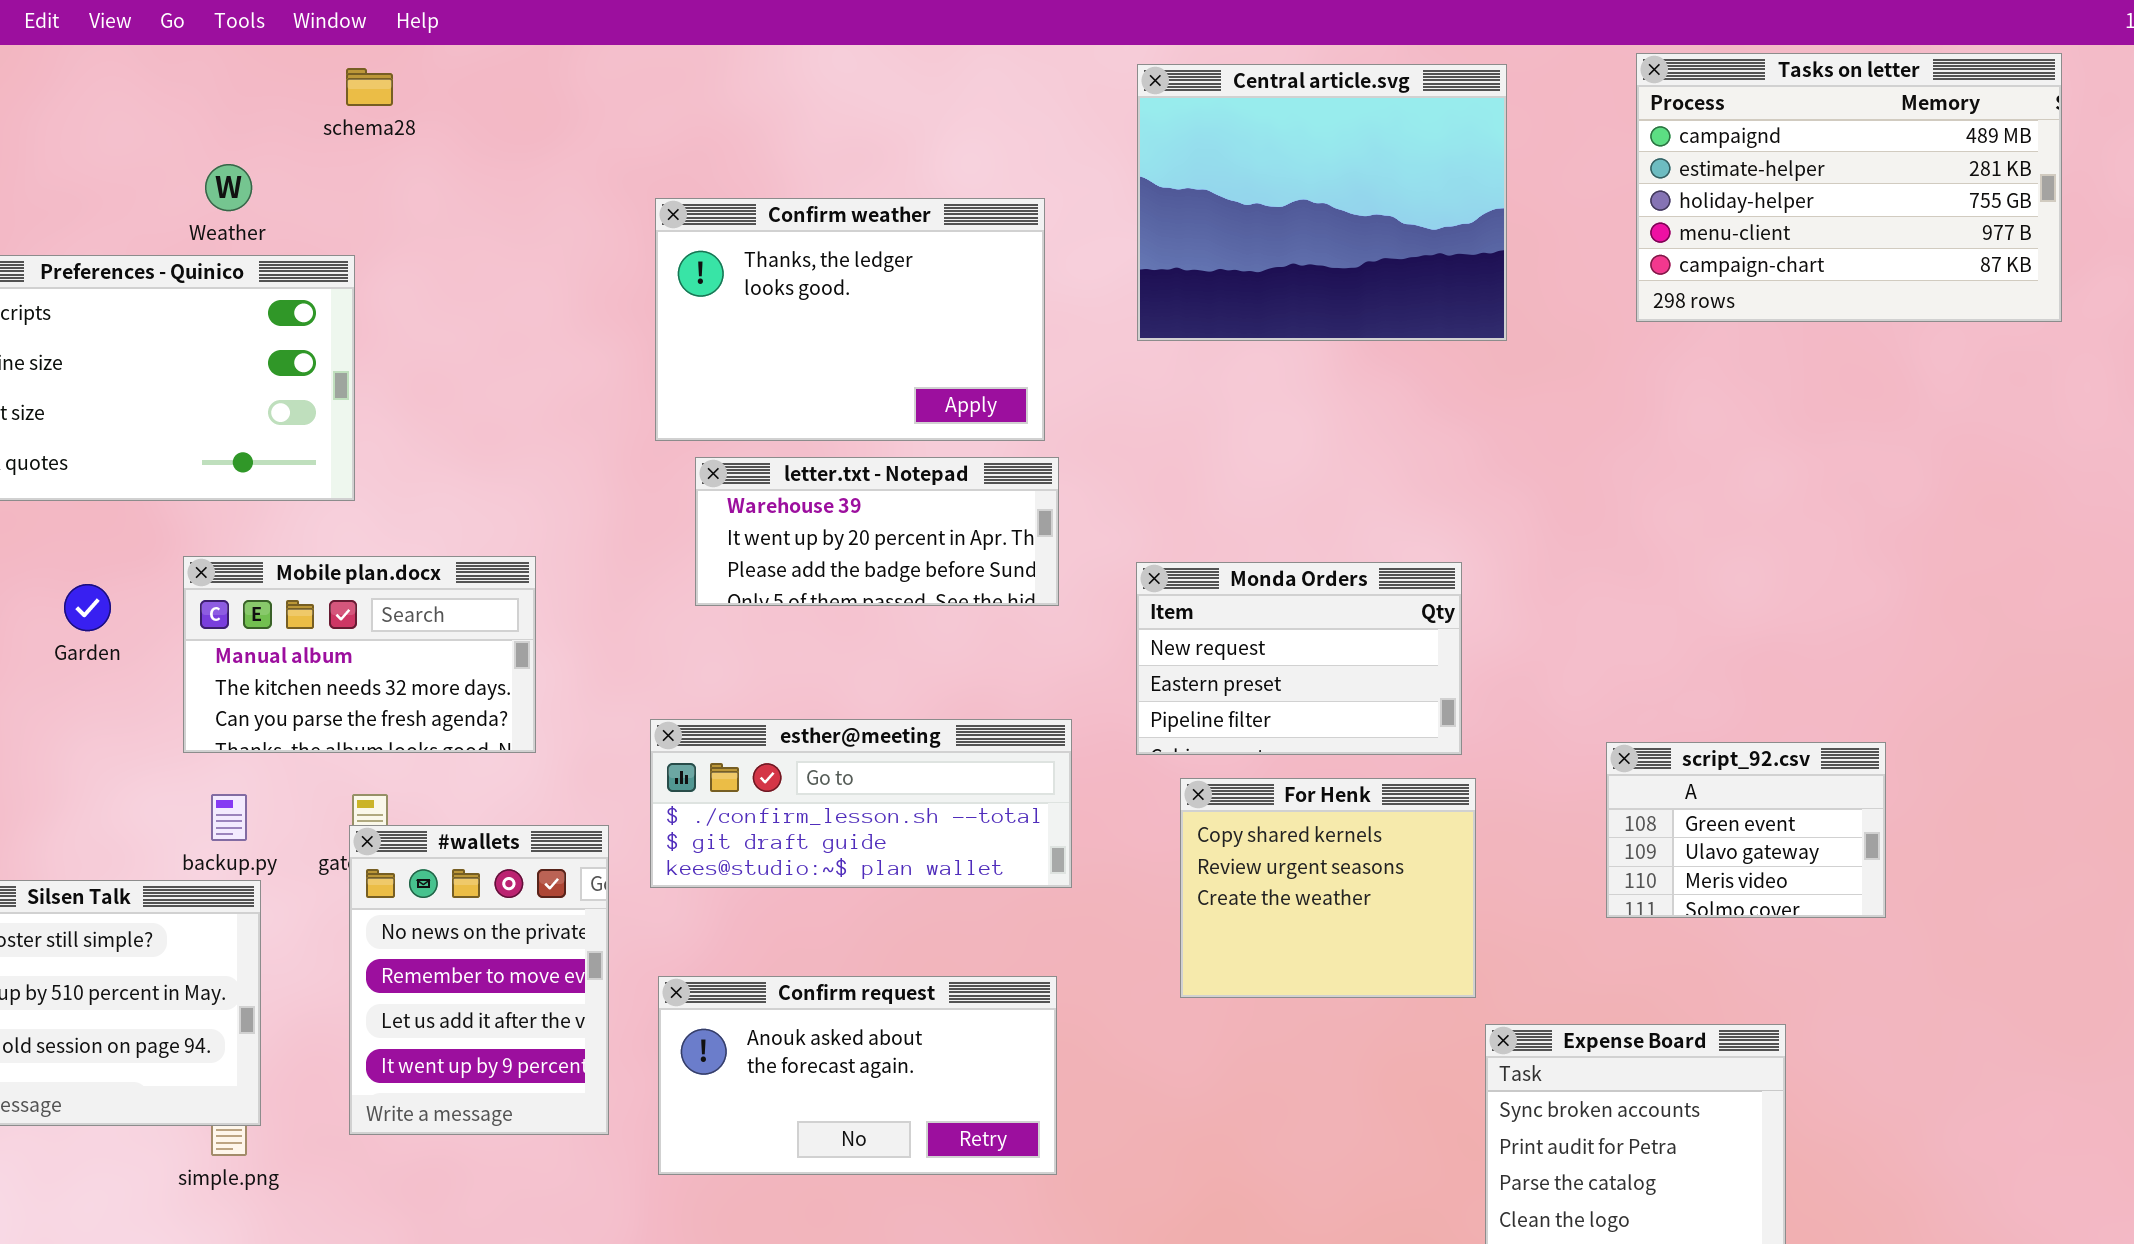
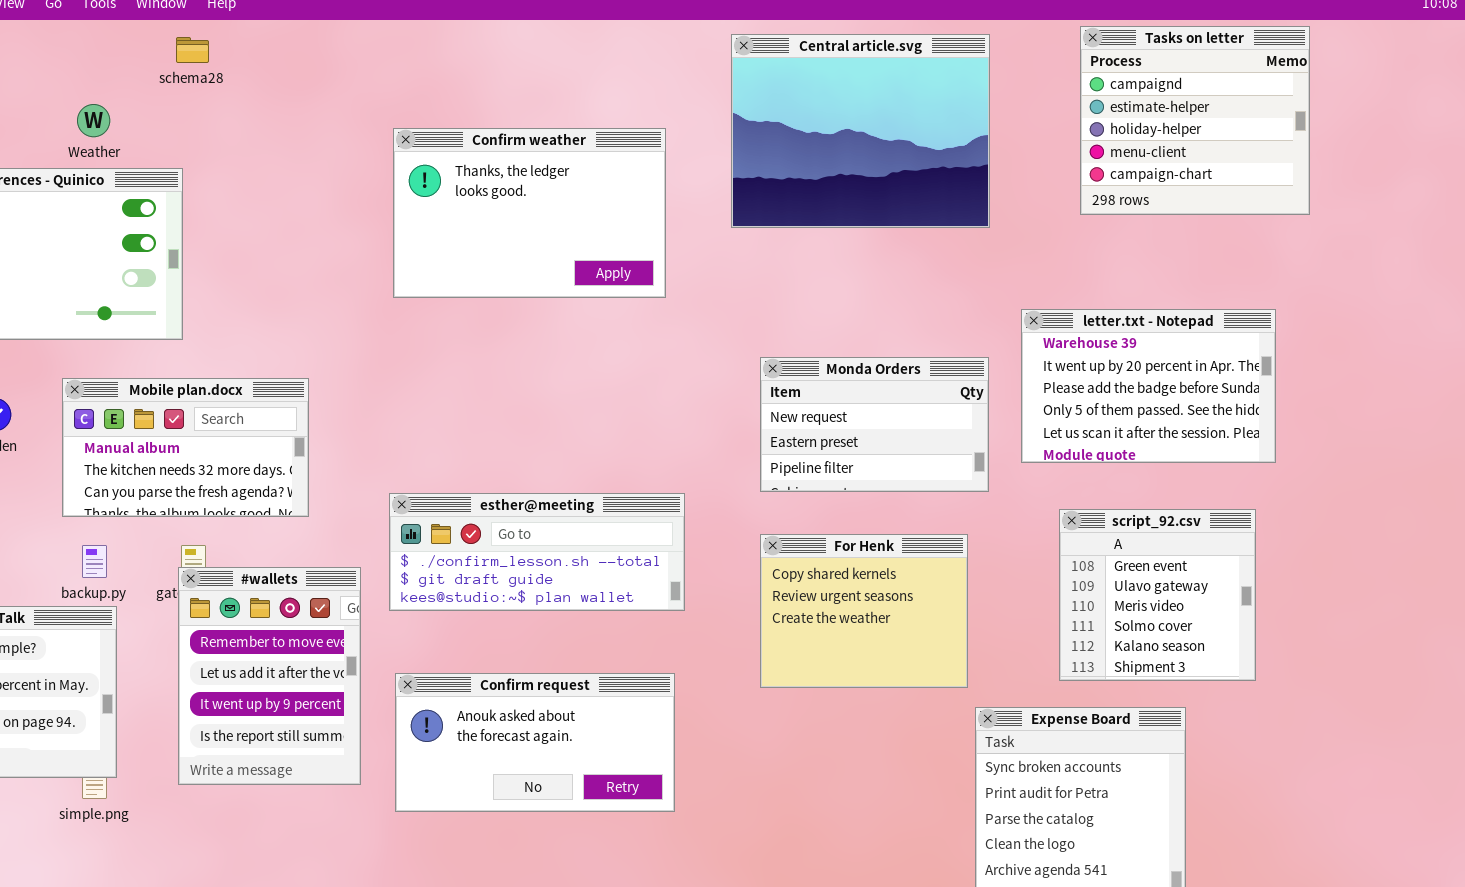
Tasks on letter: [1636,53,2062,322] -> [1080,26,1310,215], resized
letter.txt - Notepad: [695,457,1059,606] -> [1021,309,1276,463], moved, resized
Monda Orders: [1136,562,1462,755] -> [760,357,989,492], moved
script_92.csv: [1606,742,1886,918] -> [1059,509,1256,681], resized
#wallets: [349,825,609,1135] -> [178,567,361,785], scrolled down 1 row

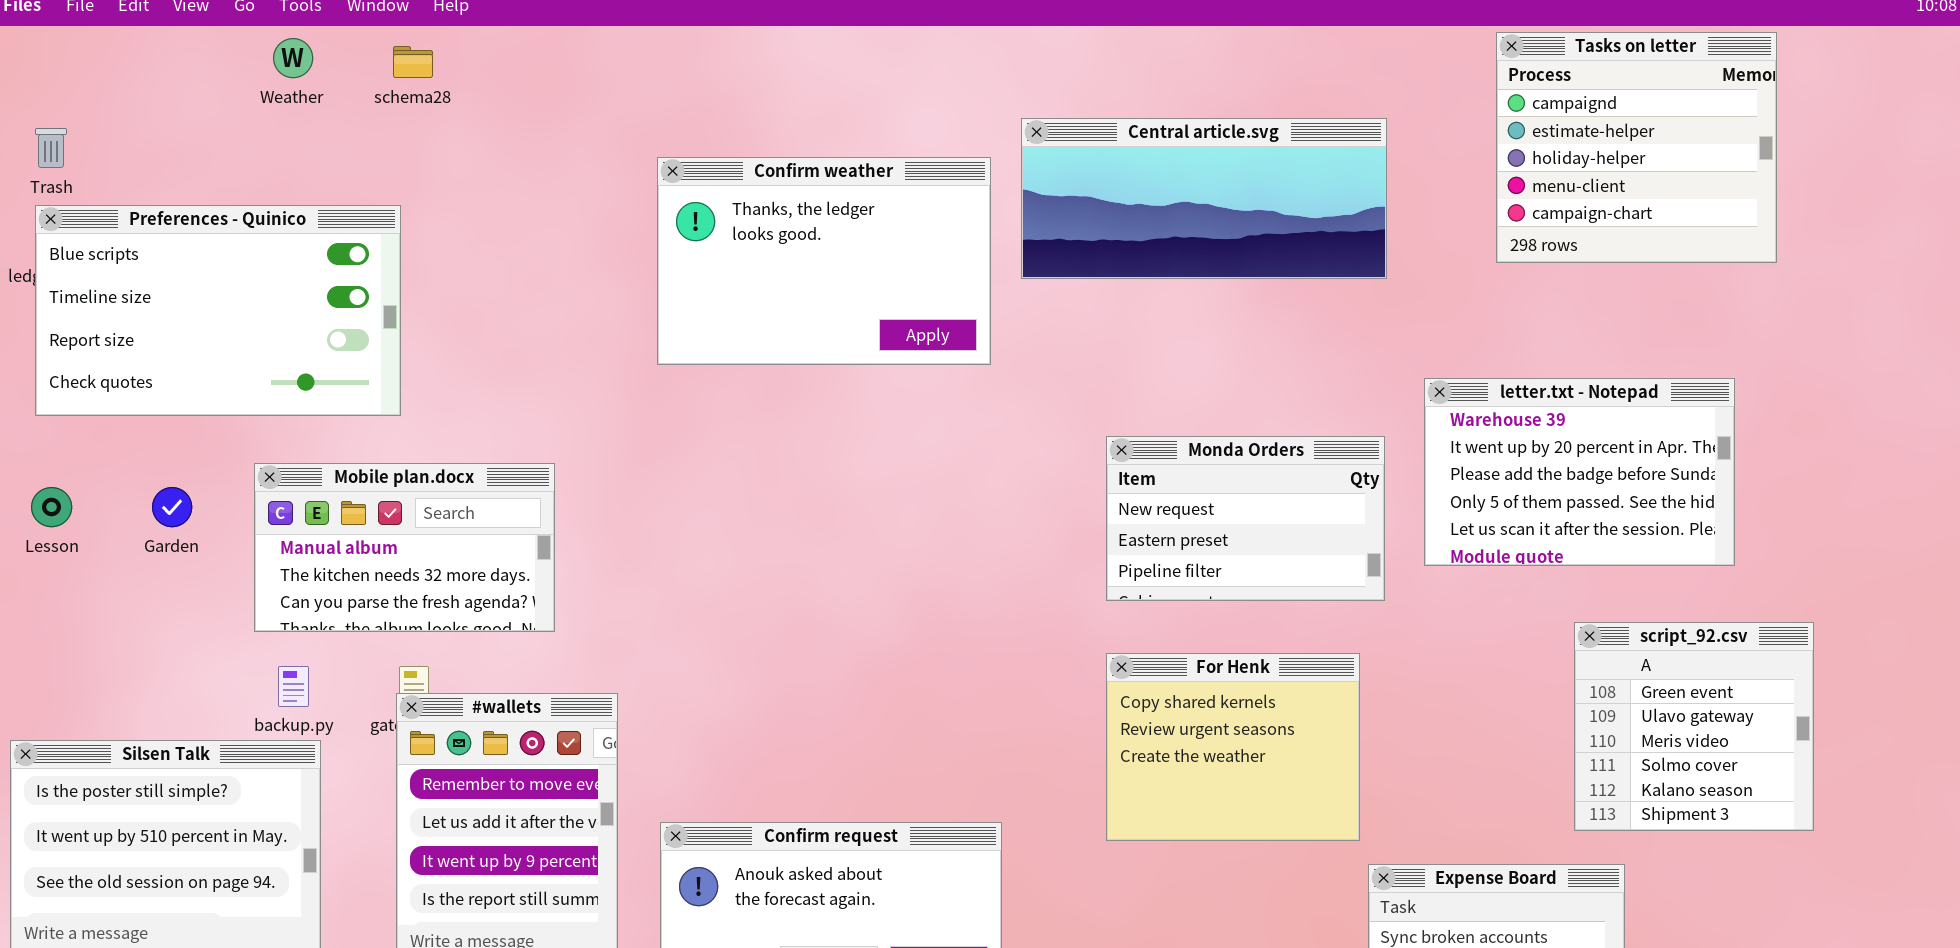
Central article.svg: [731,34,990,228] -> [1021,118,1387,279], resized
Weather: [77,104,110,137] -> [273,38,313,78], moved
esther@meeting: [389,493,685,611] -> none, closed
script_92.csv: [1059,509,1256,681] -> [1574,622,1814,831], moved

